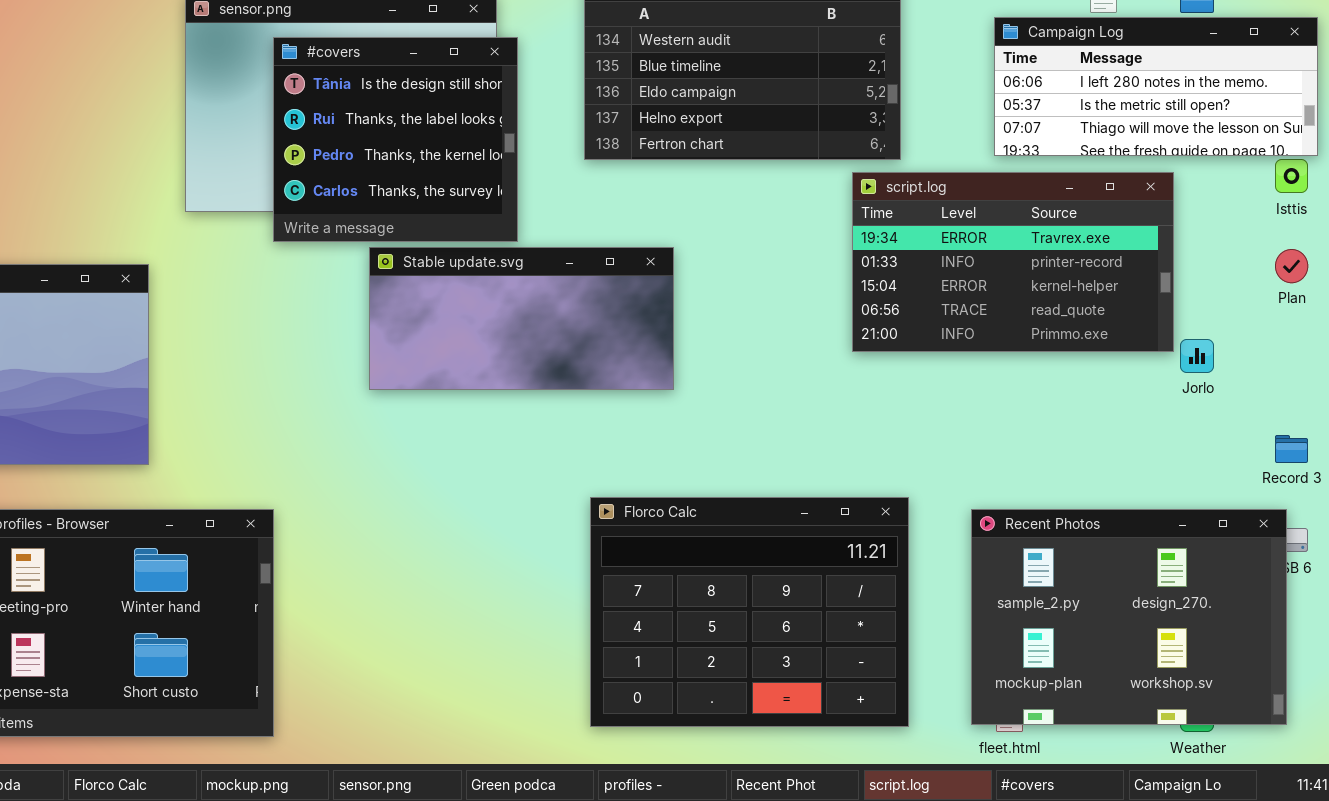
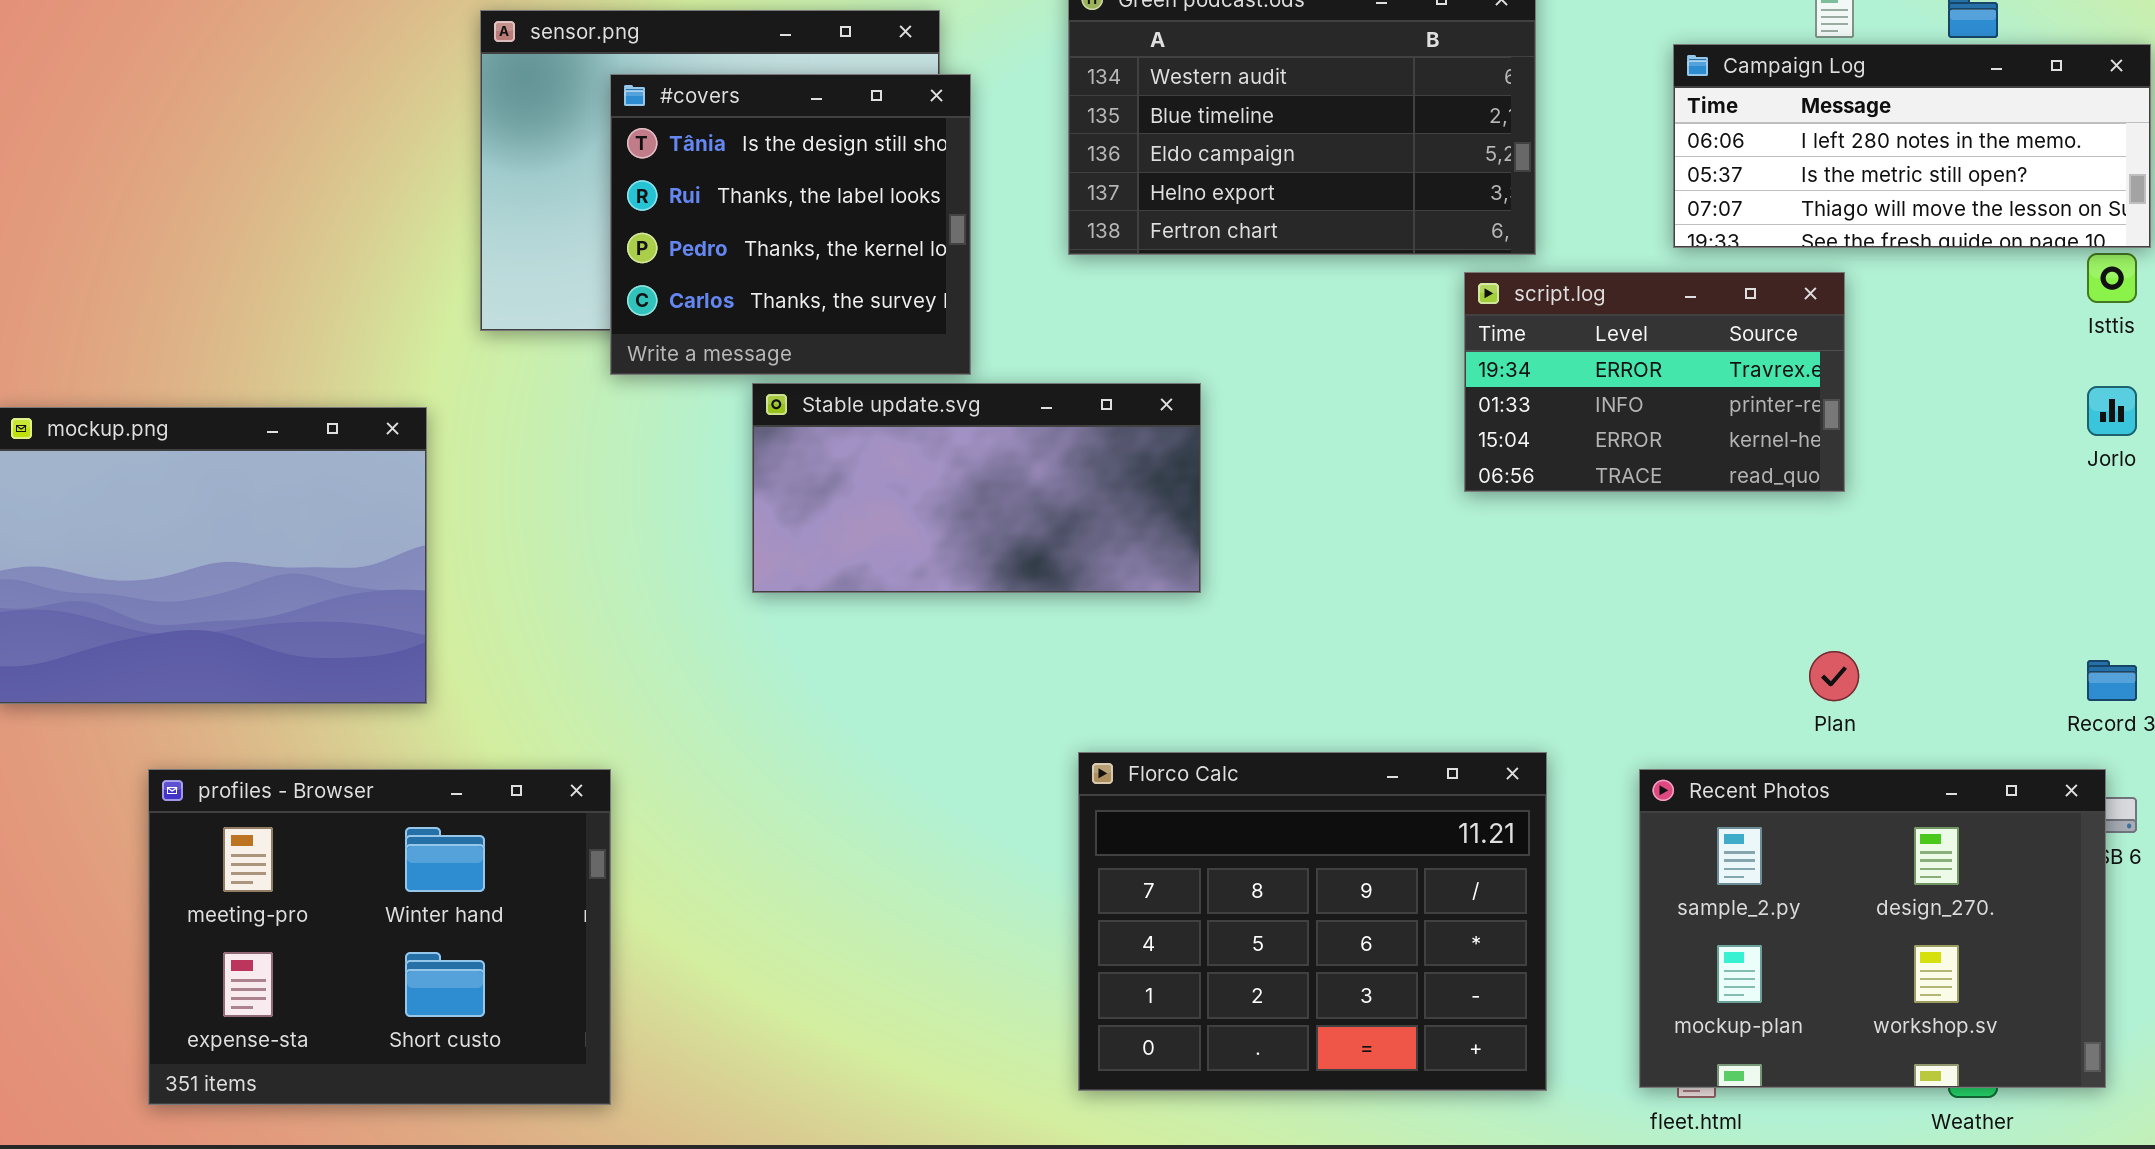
script.log: [852,172,1174,352] -> [1464,272,1845,492], resized
Plan: [1275,249,1308,283] -> [1809,651,1859,701], moved
Jorlo: [1180,339,1214,373] -> [2087,386,2137,436], moved

